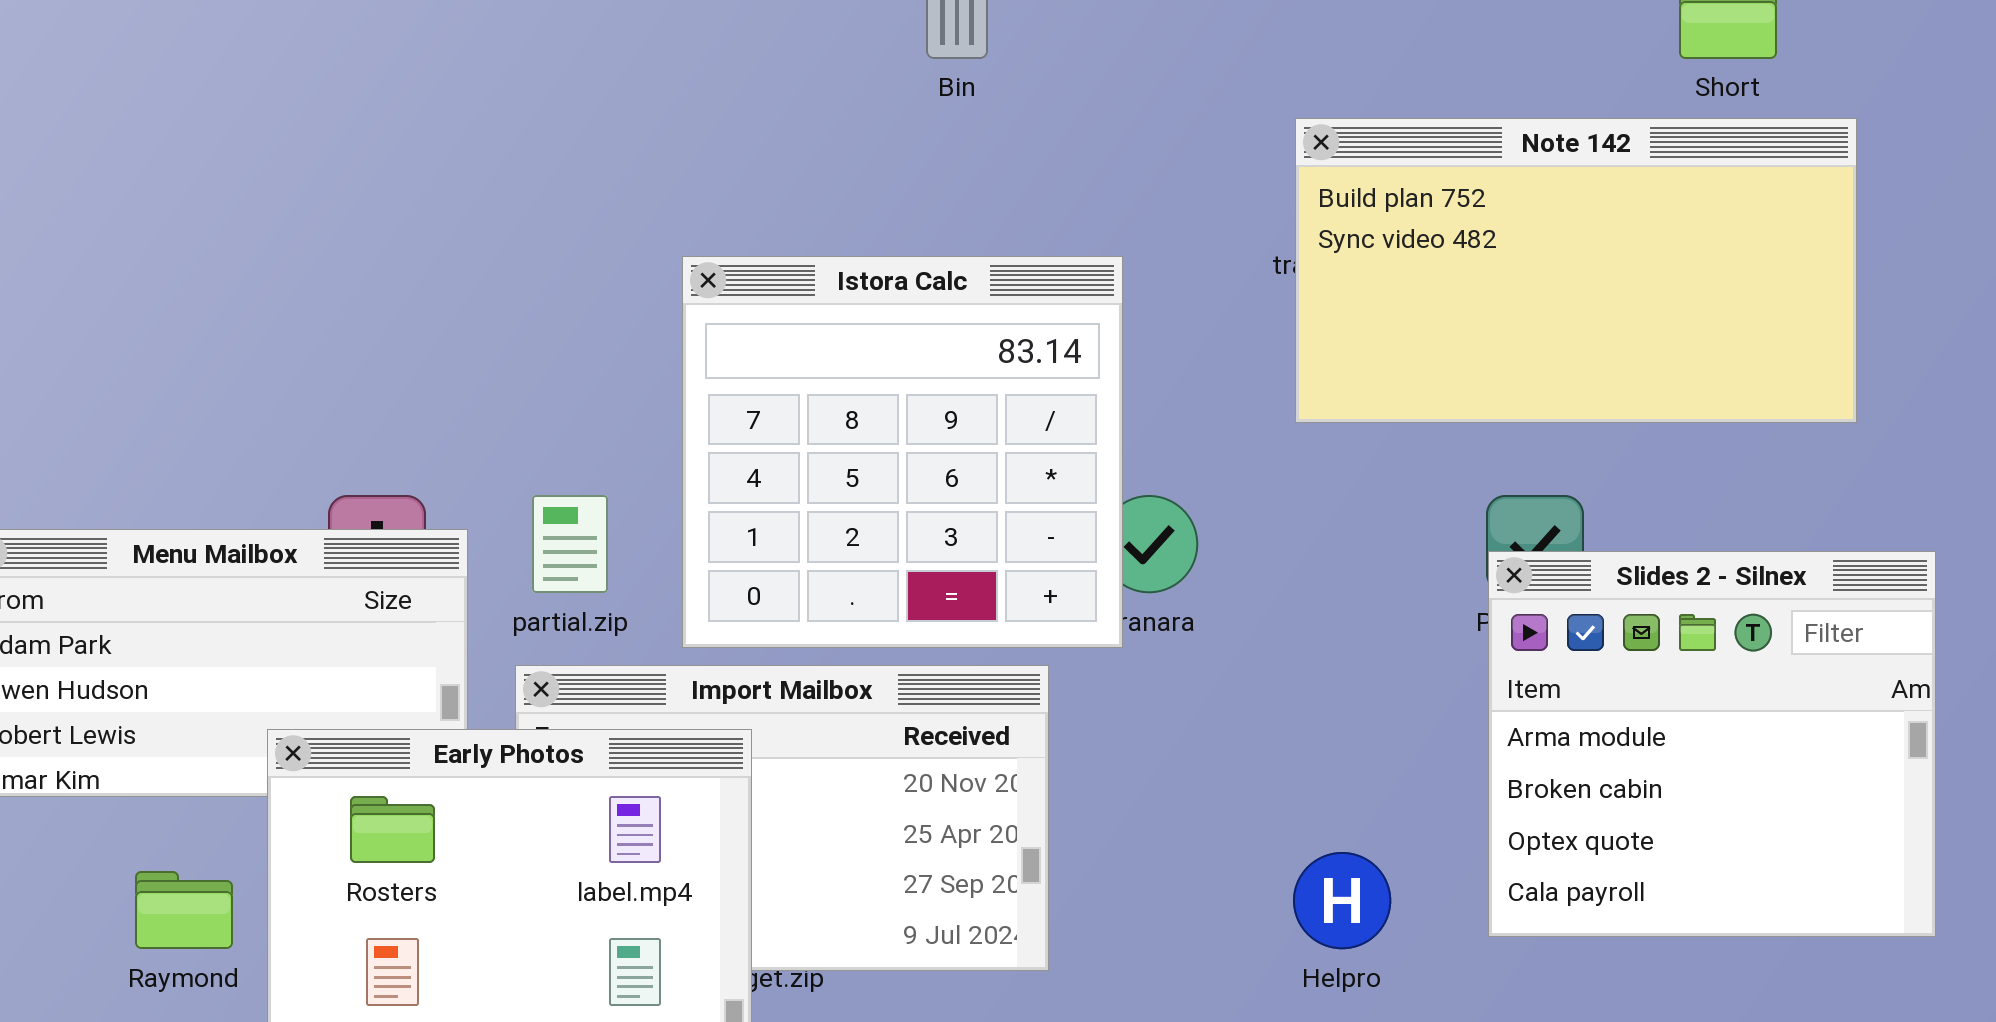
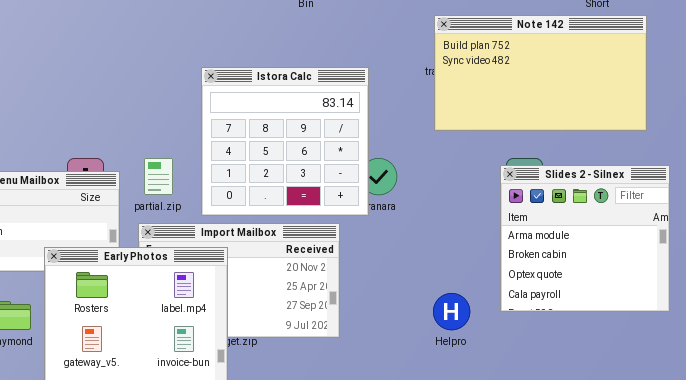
Slides 2 - Silnex: [1488,551,1936,937] -> [500,165,670,312], moved

